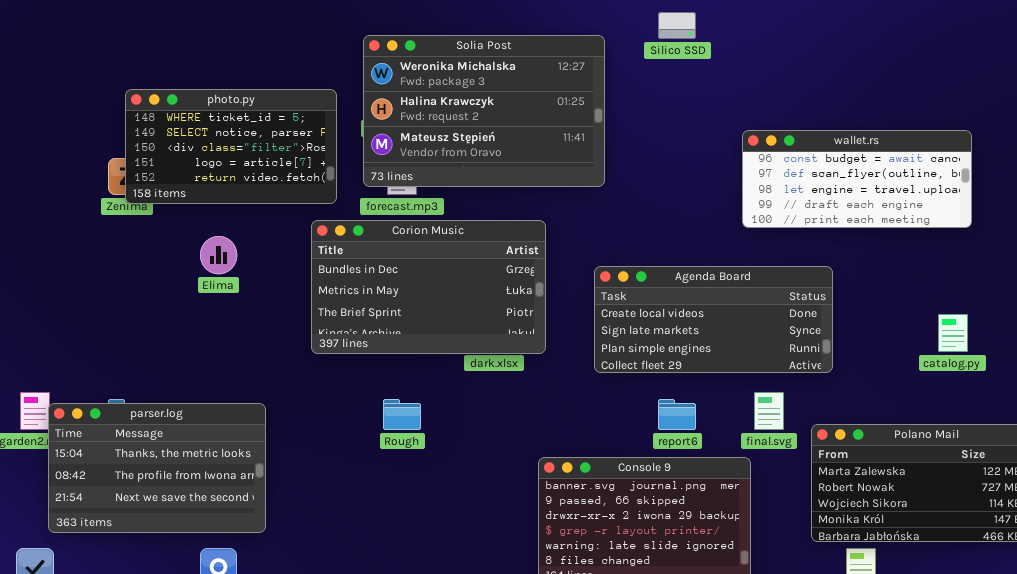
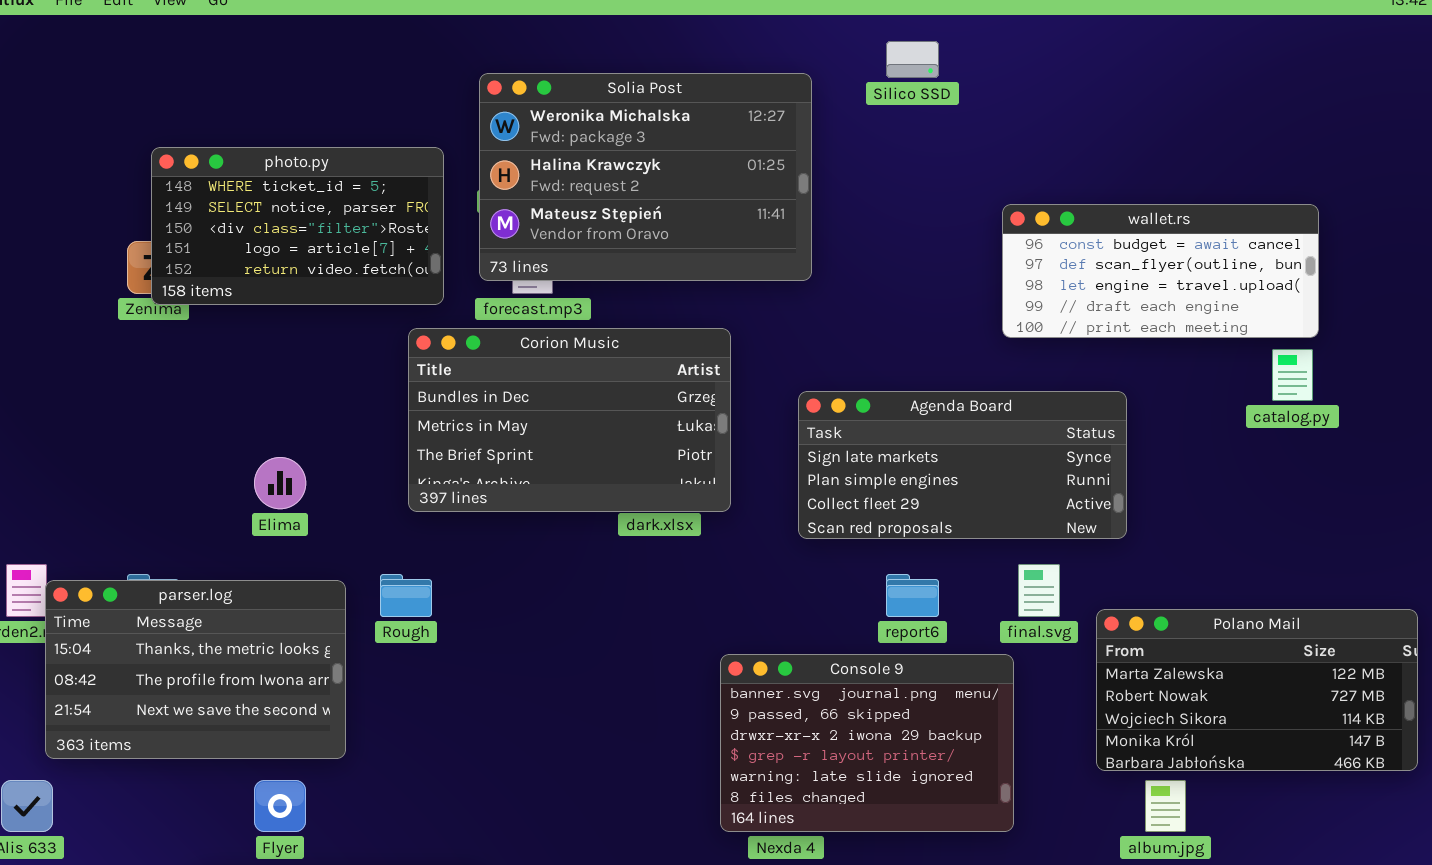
Elima: [200,236,237,274] -> [254,457,306,509], moved
Agenda Board: [594,266,833,373] -> [798,391,1127,539], scrolled down 1 row
catalog.py: [938,314,968,352] -> [1272,349,1313,401], moved
Rough: [383,399,421,430] -> [380,574,432,617], moved

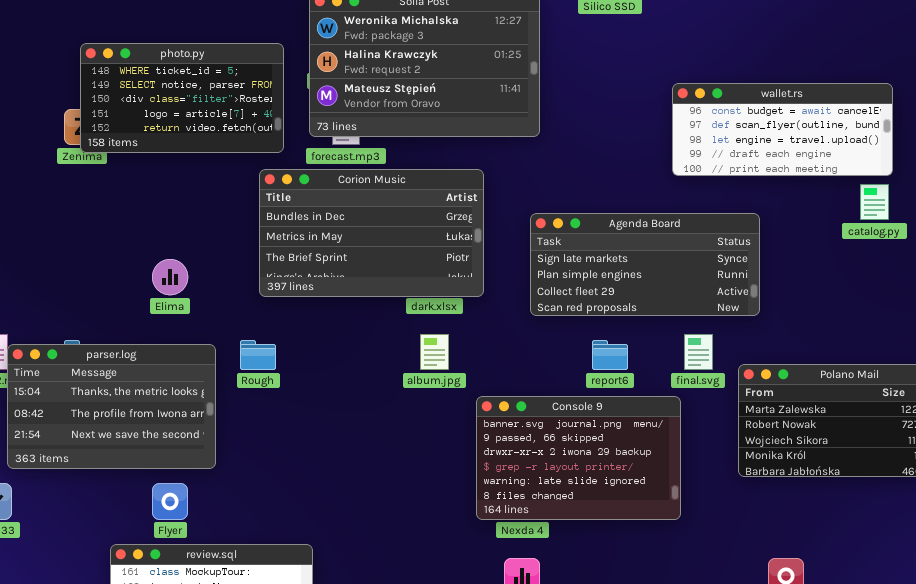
album.jpg: [1145,780,1186,832] -> [420,334,449,370], moved

